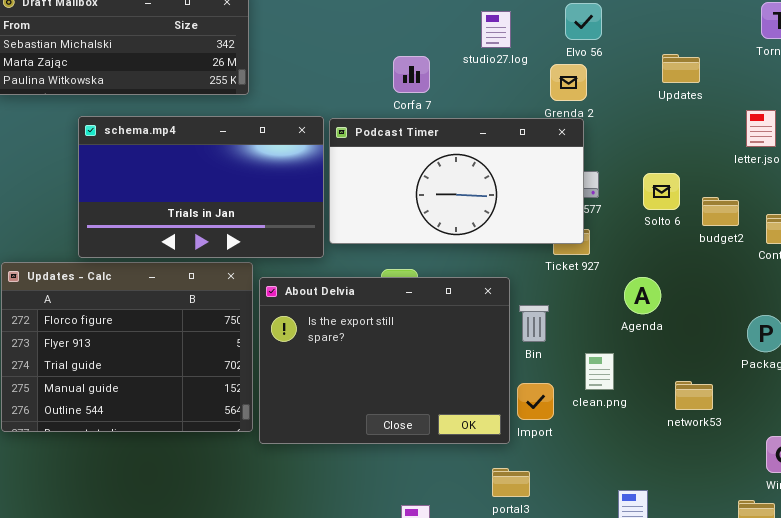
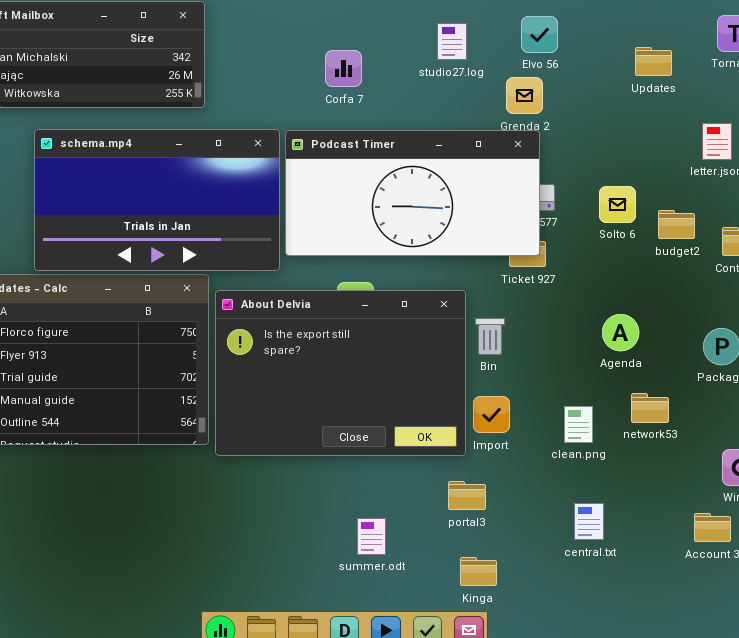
Updates: [662,54,700,83] -> [635,47,672,76], moved
Corfa 7: [393,56,430,93] -> [325,50,362,87], moved
Agenda: [624,277,661,314] -> [602,314,639,351], moved
clean.png: [585,353,614,390] -> [564,406,593,443], moved

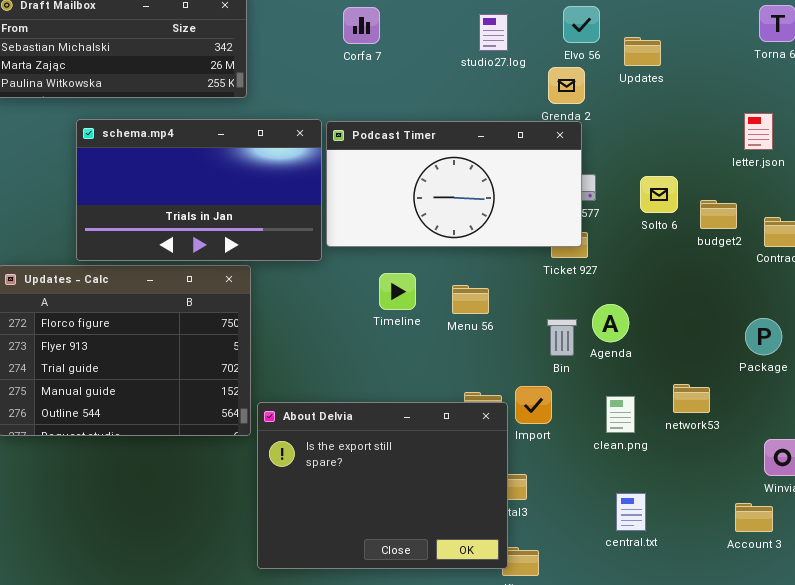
Updates: [635,47,672,76] -> [624,37,661,66], moved
Corfa 7: [325,50,362,87] -> [343,7,380,44], moved
About Delvia: [215,290,466,456] -> [257,402,508,569], moved
Agenda: [602,314,639,351] -> [592,304,629,342], moved
Bin: [475,318,505,355] -> [547,319,577,356], moved

